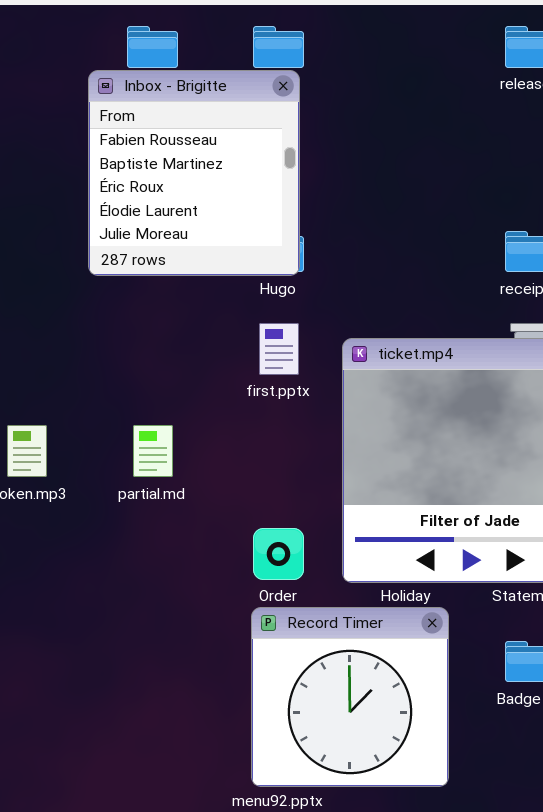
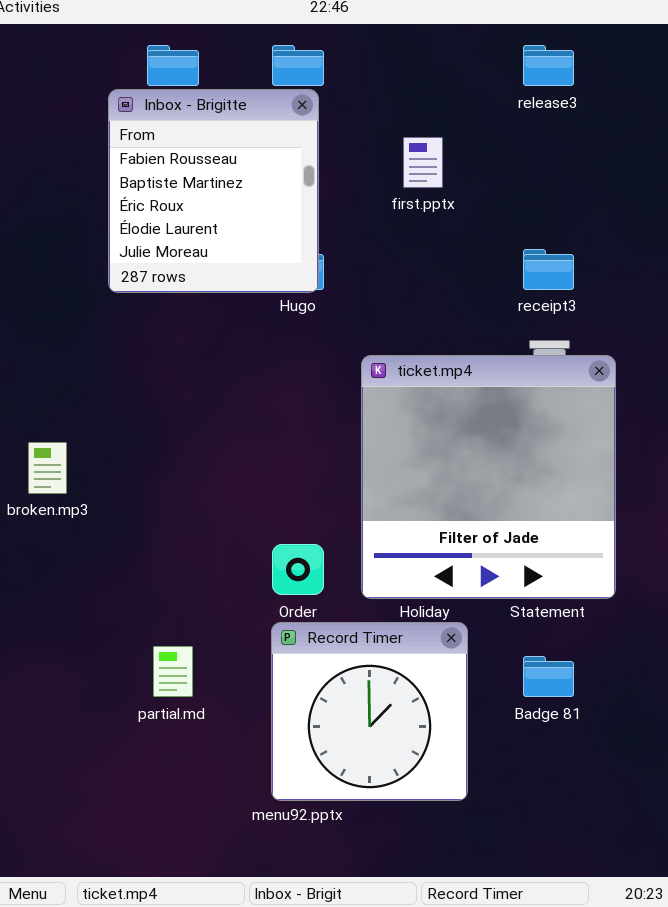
first.pptx: [259,323,299,375] -> [403,137,443,188], moved
partial.md: [133,425,173,477] -> [153,646,193,697], moved

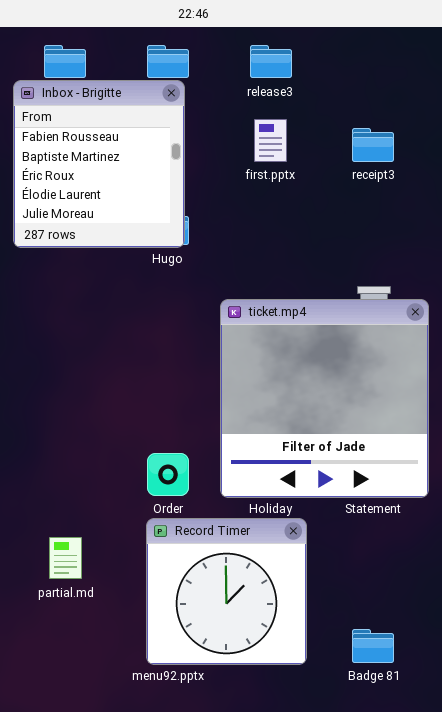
release3: [523,45,574,86] -> [250,45,292,78], moved
receipt3: [523,249,574,290] -> [352,128,394,162], moved
Badge 81: [523,656,574,697] -> [352,629,394,663], moved

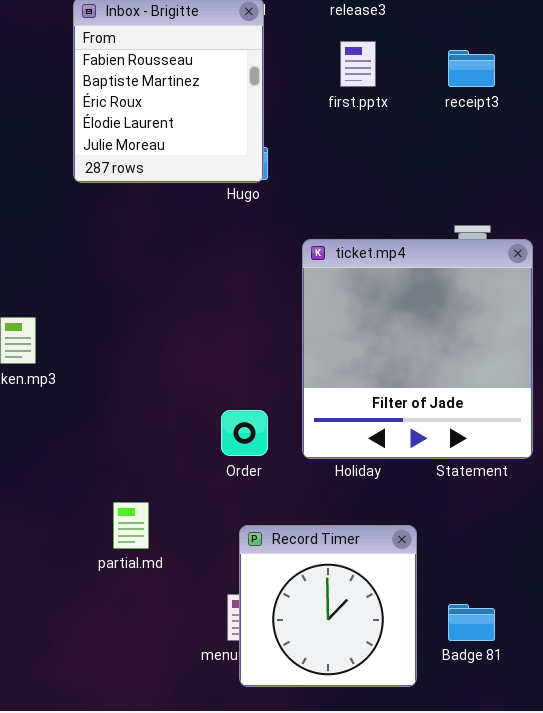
Record Timer: [146,518,307,665] -> [239,525,417,687], moved

